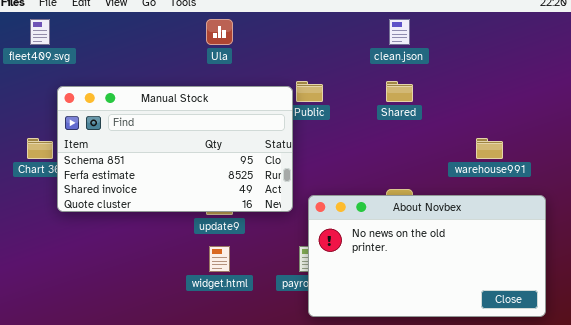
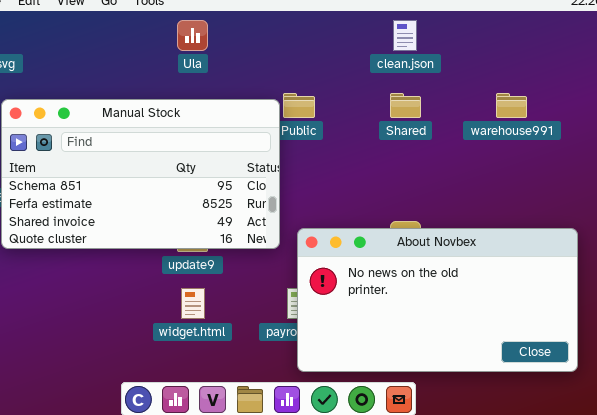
warehouse991: [476,138,503,159] -> [496,93,527,118], moved

